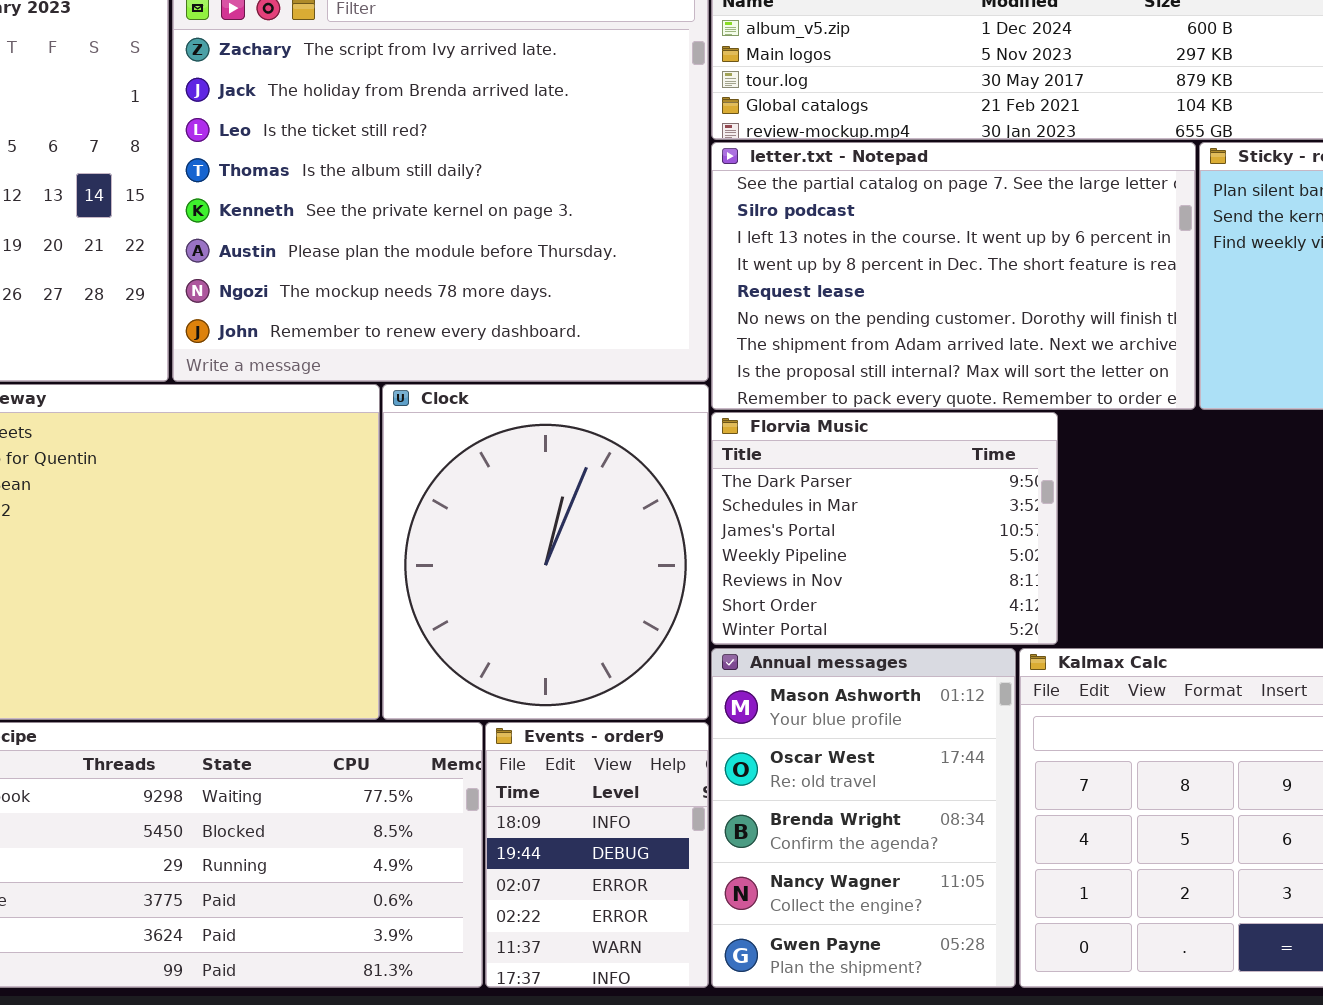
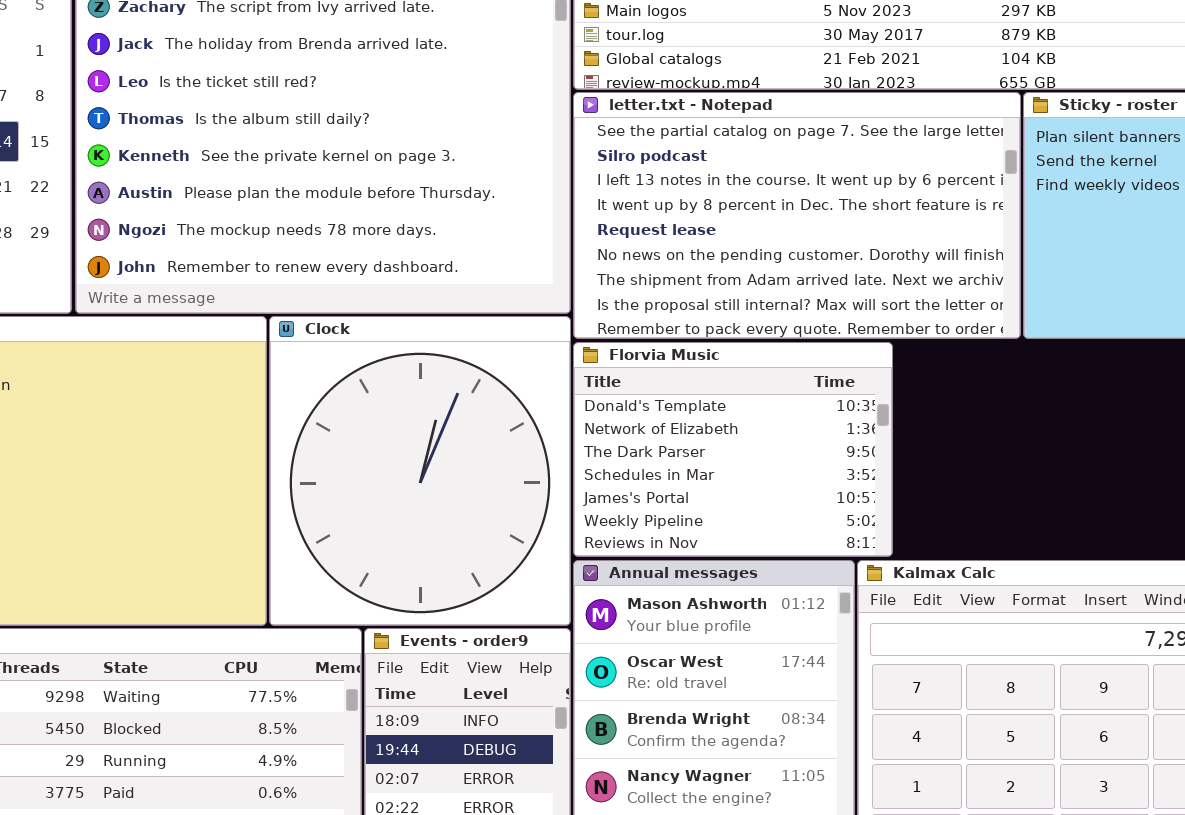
Florvia Music: [711,412,1058,645] -> [573,342,893,557], scrolled up 2 rows

